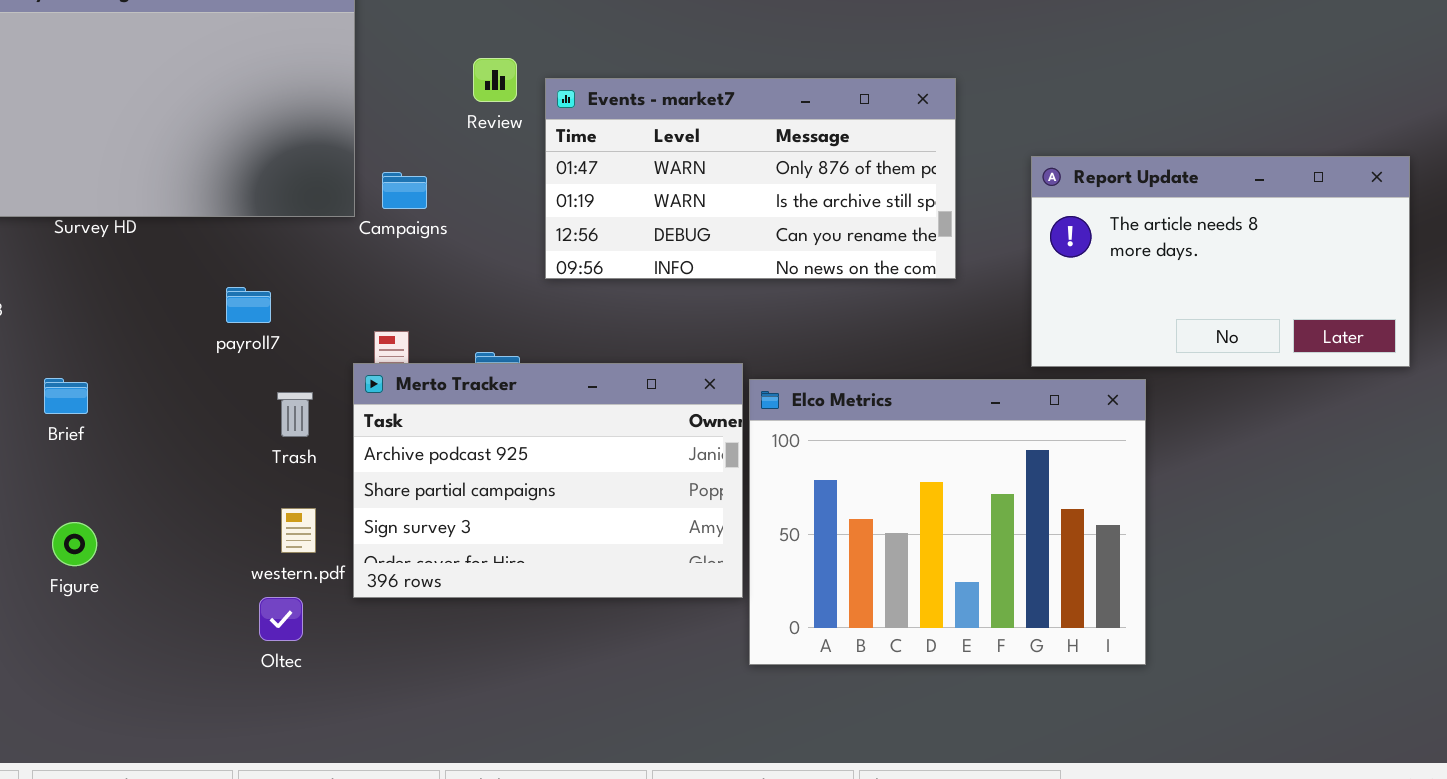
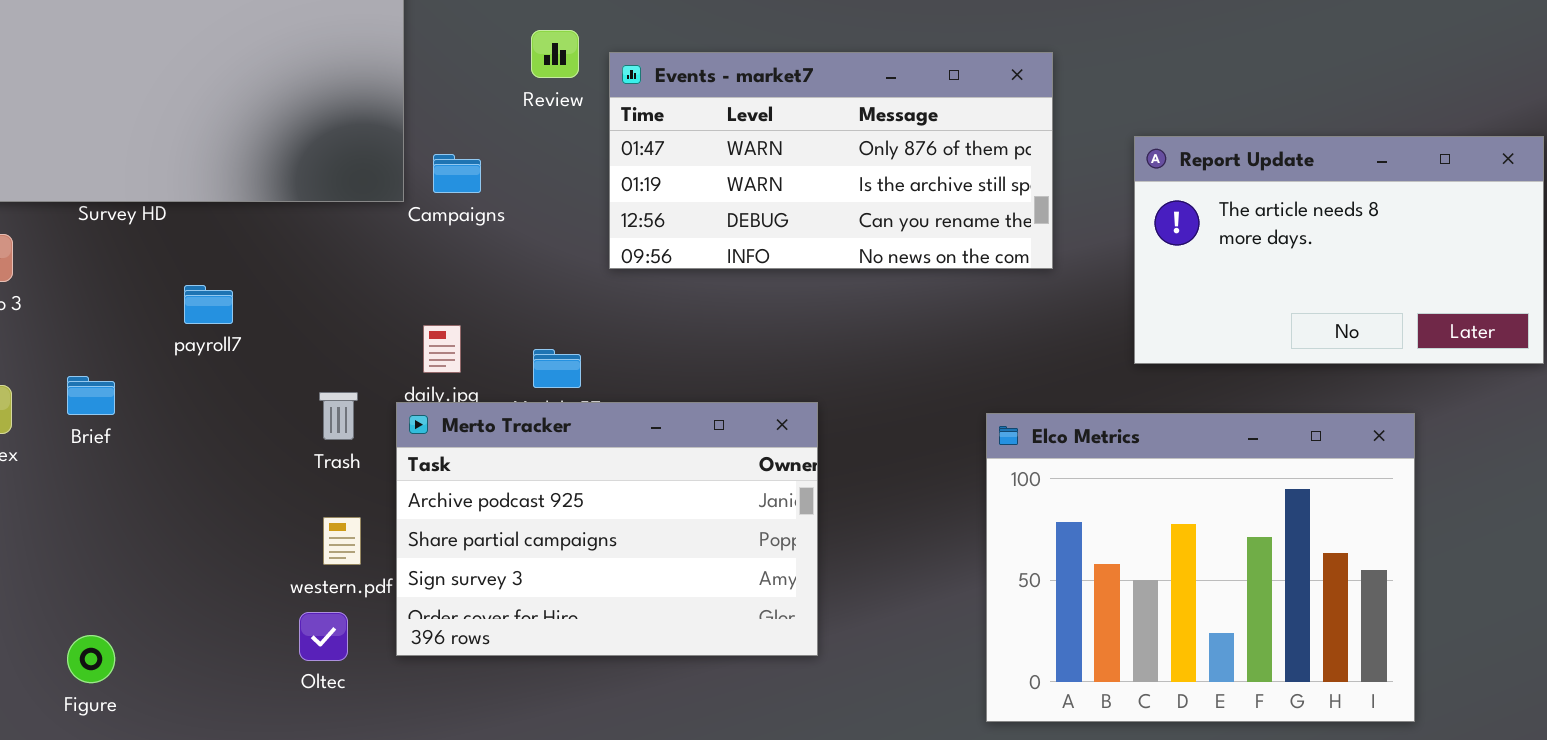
payroll7: [226,287,271,323] -> [184,285,233,324], moved
Merto Tracker: [353,363,743,598] -> [396,402,818,656], moved
Elco Metrics: [749,379,1146,665] -> [986,413,1415,722], moved
Figure: [52,522,97,566] -> [67,635,115,683], moved

